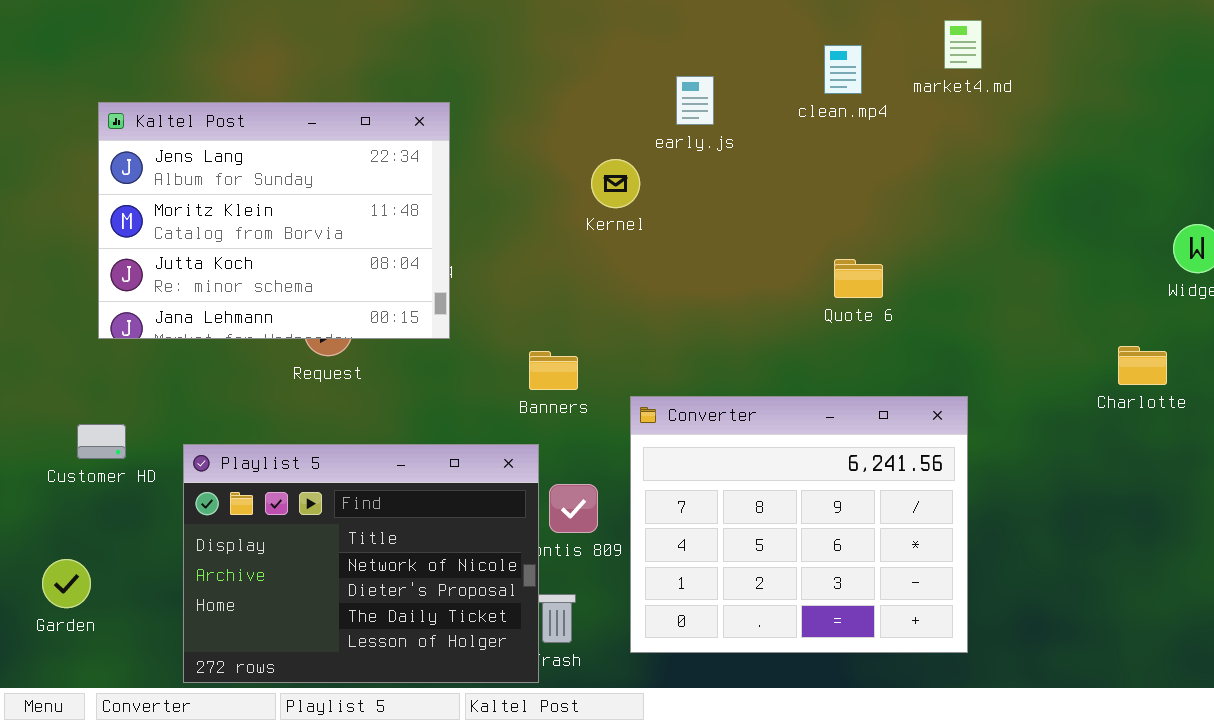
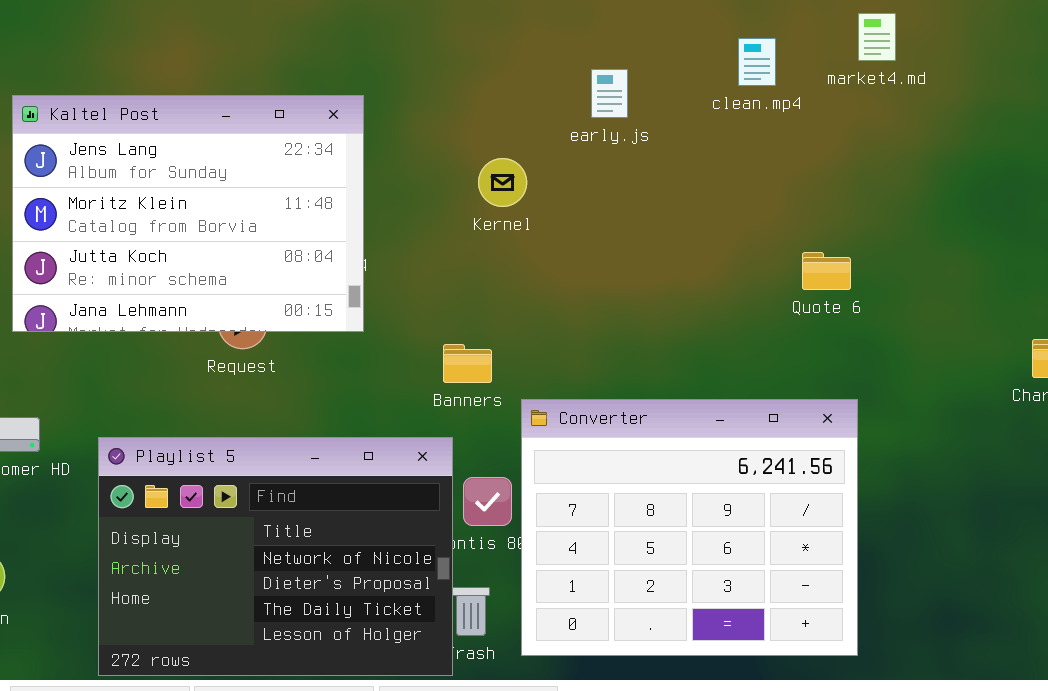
Kernel: [591,159,640,208] -> [478,158,527,207], moved
Quote 6: [834,259,883,298] -> [802,252,851,290], moved
Converter: [630,396,968,653] -> [521,399,858,656], moved

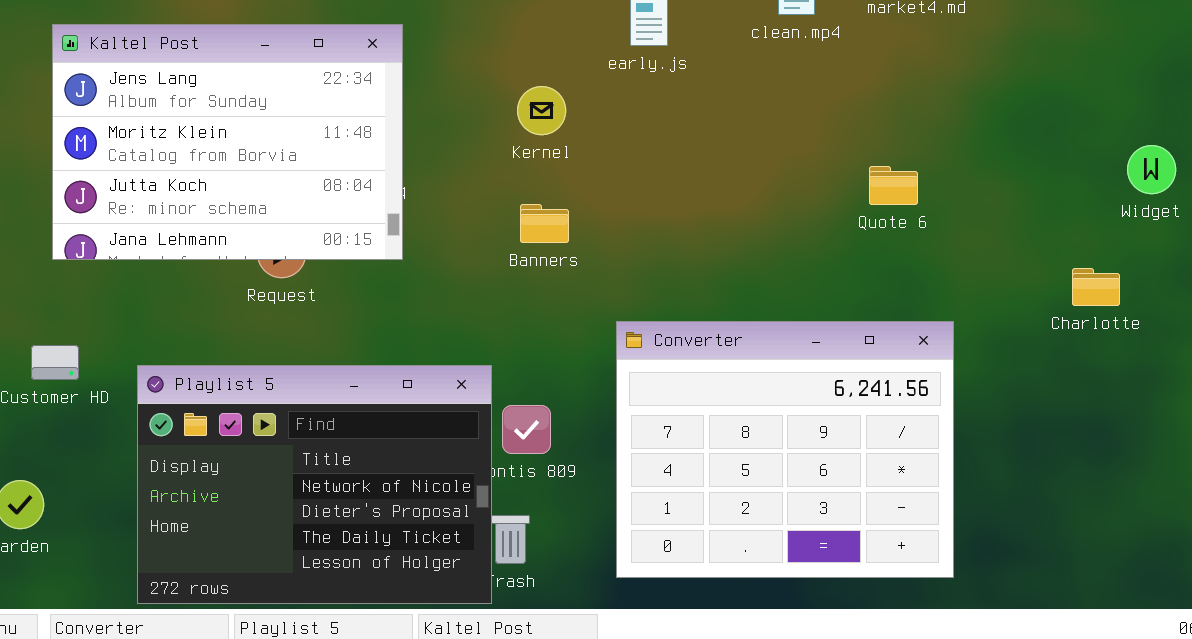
Quote 6: [802,252,851,290] -> [869,166,918,205], moved
Banners: [443,344,492,383] -> [520,204,569,243], moved
Converter: [521,399,858,656] -> [616,321,954,578], moved

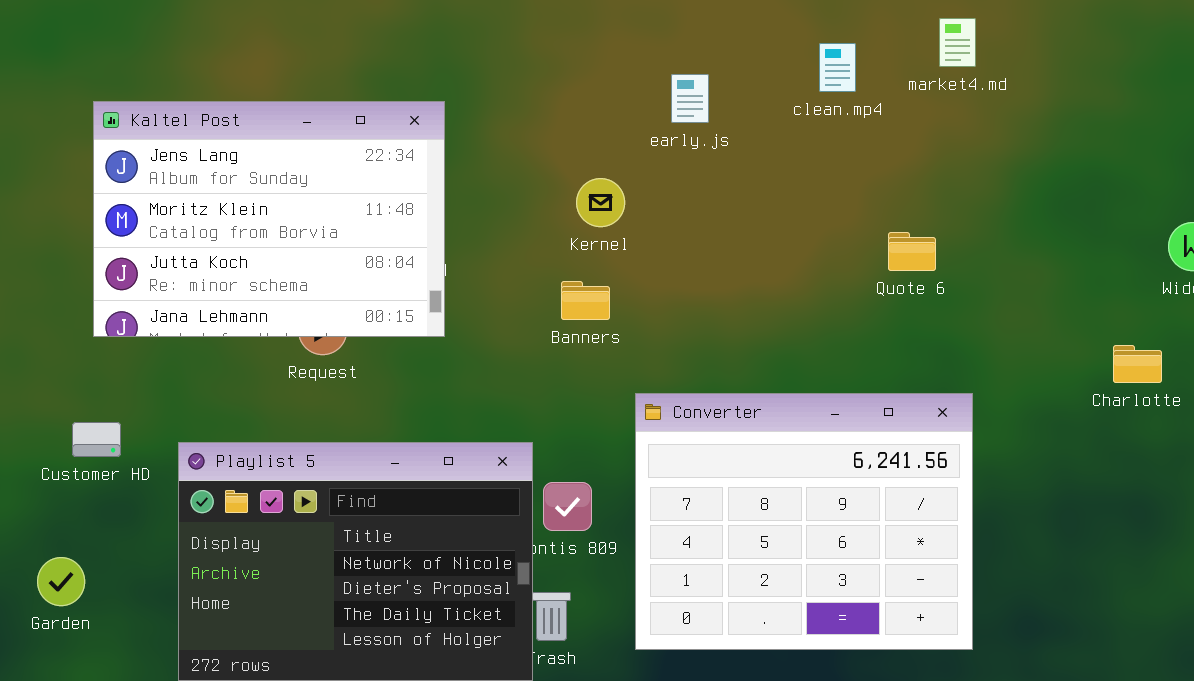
Kernel: [517,86,566,135] -> [576,178,625,227], moved
Quote 6: [869,166,918,205] -> [888,232,936,271], moved
Converter: [616,321,954,578] -> [635,393,973,650], moved

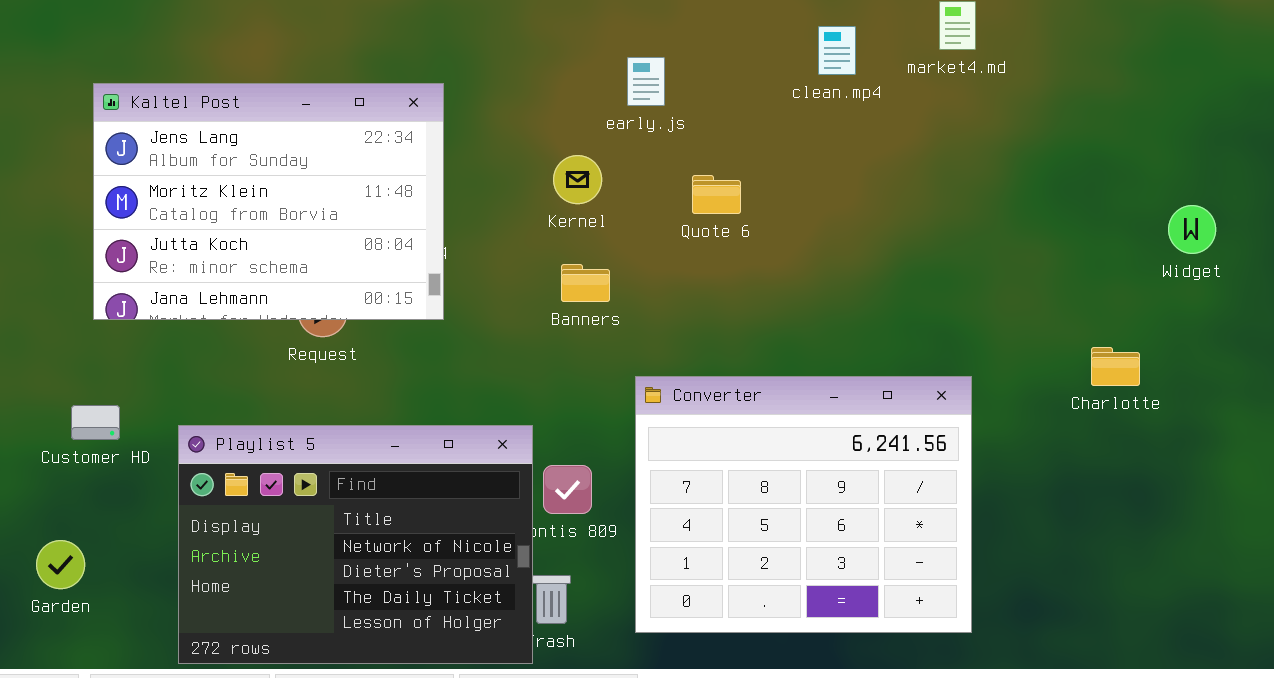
early.js: [671,74,709,123] -> [627,57,665,106], moved
Kernel: [576,178,625,227] -> [553,155,602,204], moved
Quote 6: [888,232,936,271] -> [692,175,741,214], moved
Charlotte: [1113,345,1162,383] -> [1091,347,1140,386], moved

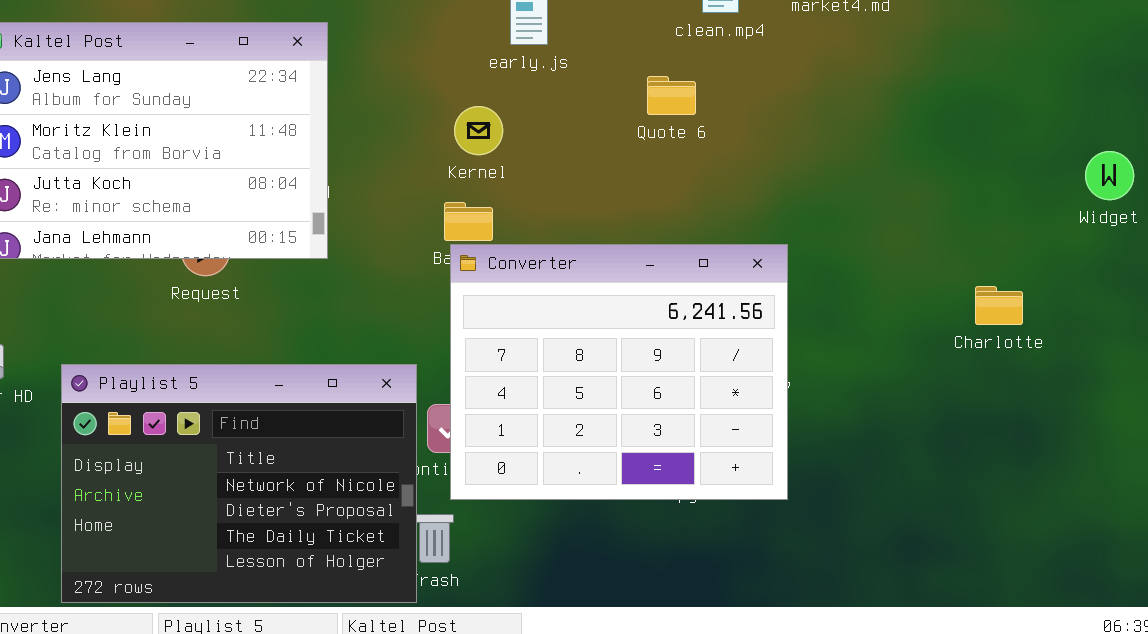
Kernel: [553,155,602,204] -> [454,106,503,155], moved
Quote 6: [692,175,741,214] -> [647,76,696,115], moved
Widget: [1168,205,1216,254] -> [1085,151,1134,200], moved
Converter: [635,376,972,633] -> [450,244,788,500], moved

